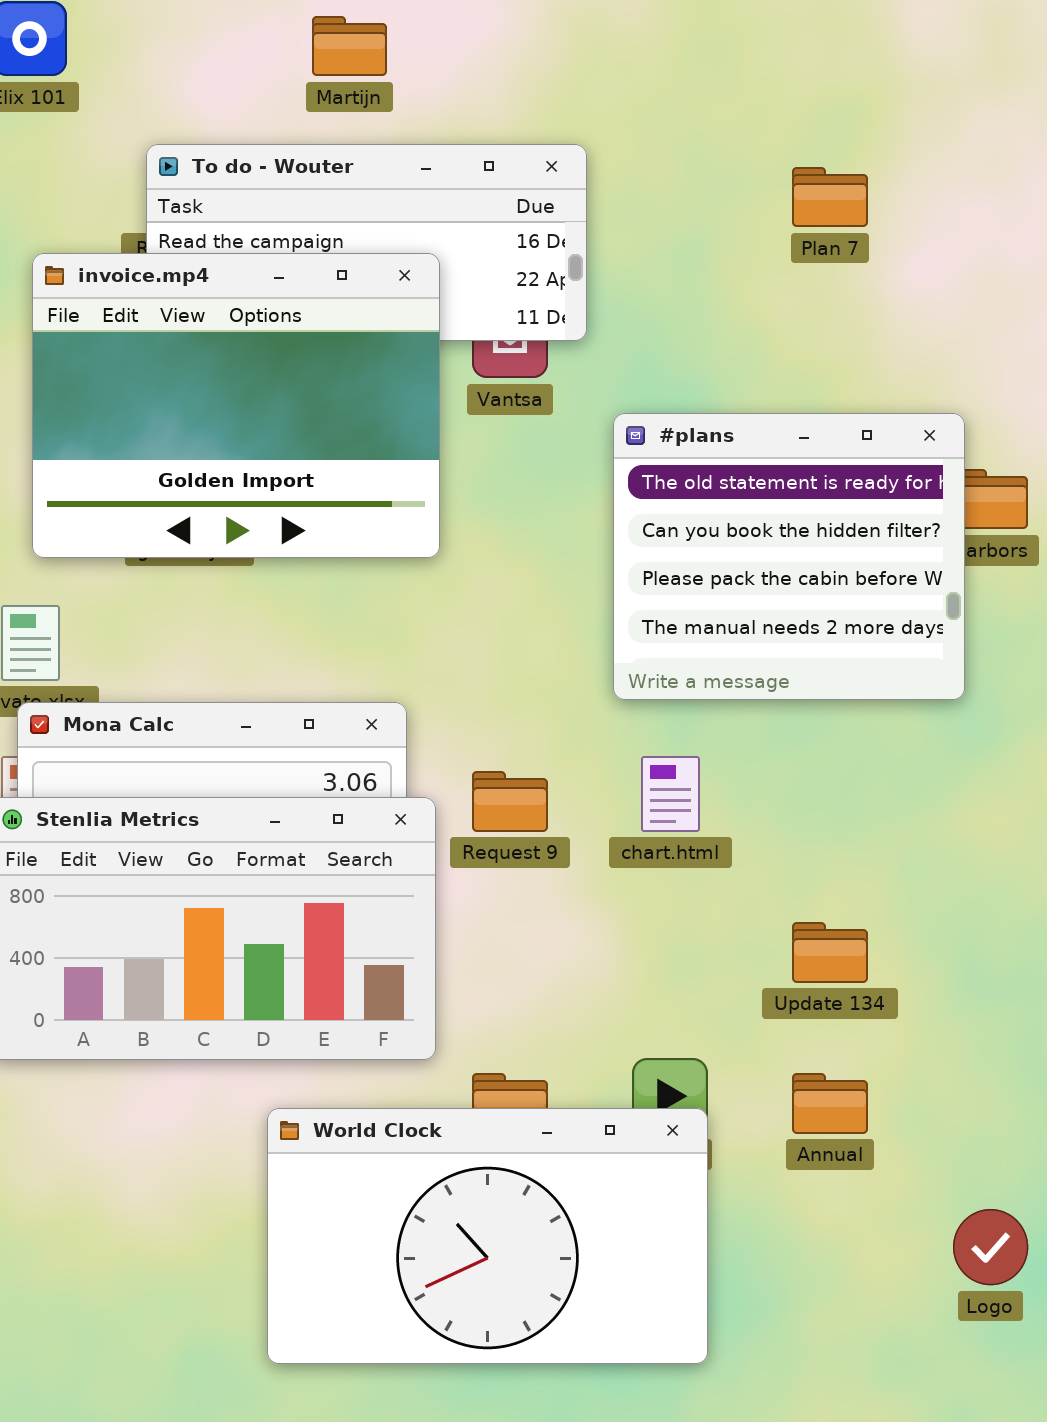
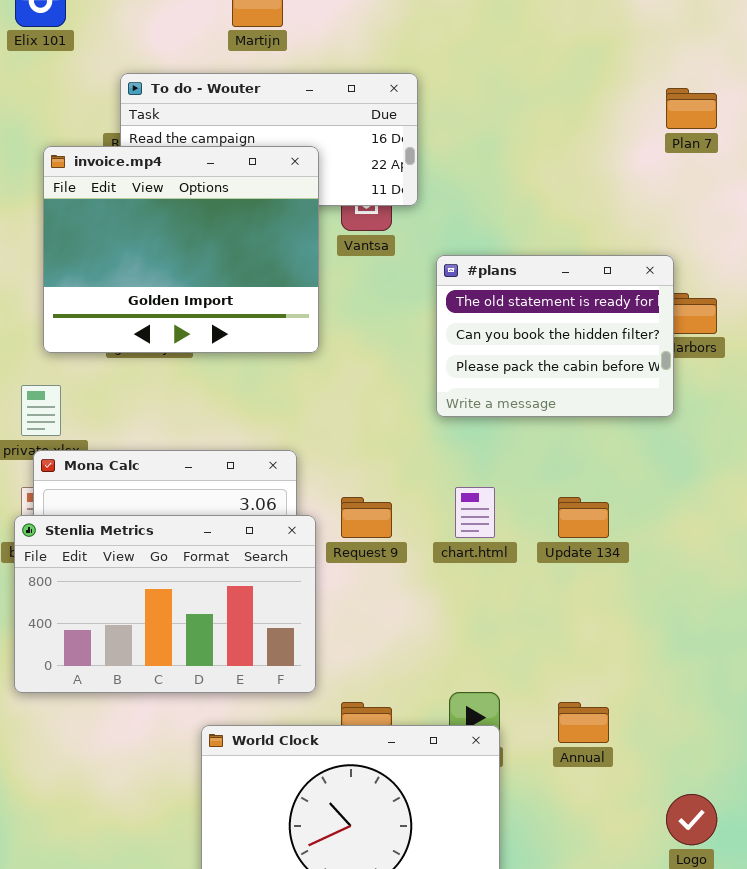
Plan 7: [792,167,868,227] -> [666,88,717,129], moved
#plans: [613,413,965,700] -> [436,255,674,417], resized
Update 134: [792,922,868,983] -> [558,497,609,538], moved

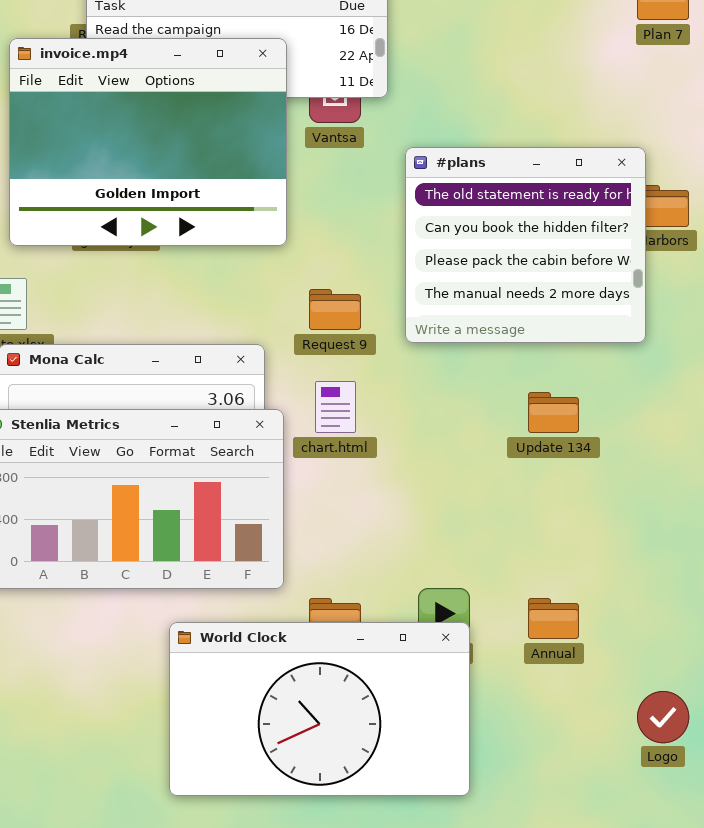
#plans: [436,255,674,417] -> [405,147,646,343], resized
chart.html: [455,487,495,538] -> [315,381,356,433], moved
Request 9: [341,497,392,538] -> [309,289,361,330], moved

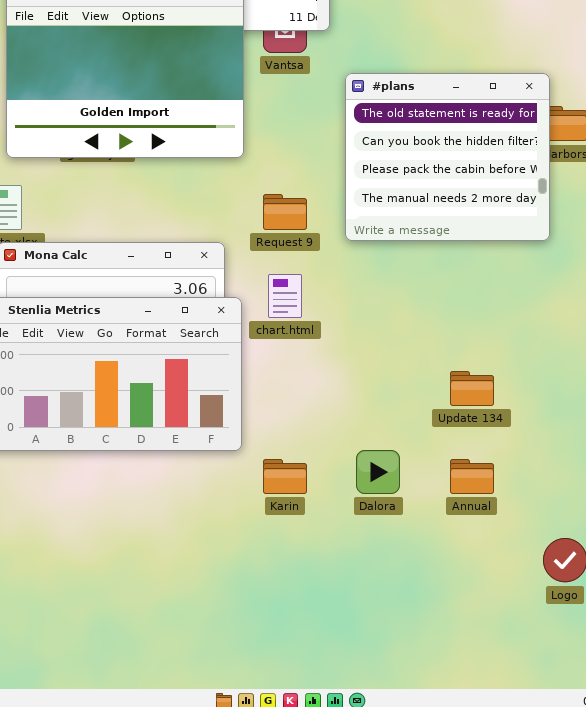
Update 134: [528,392,579,433] -> [450,371,494,406], moved
World Clock: [169,622,470,796] -> none, closed

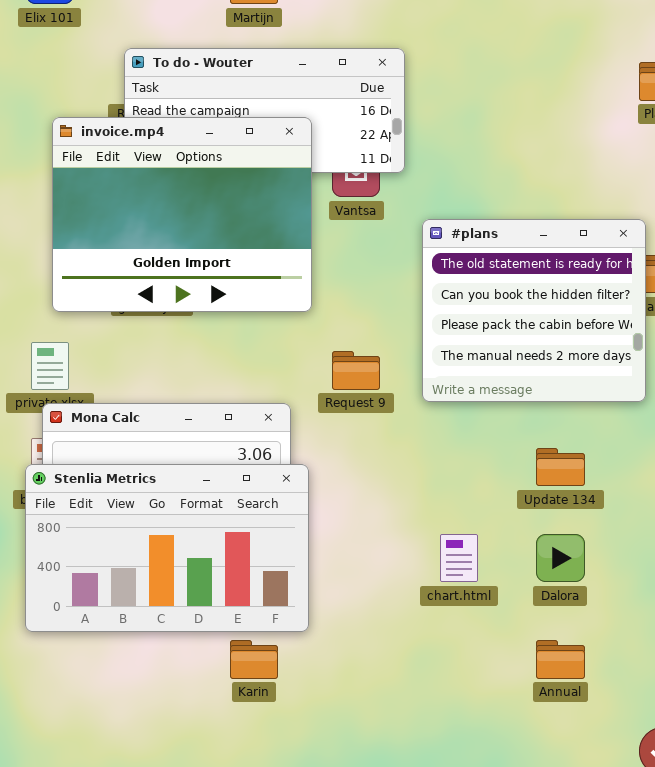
chart.html: [268,274,302,318] -> [440,534,478,582], moved
Update 134: [450,371,494,406] -> [536,448,585,486], moved
Dalora: [356,450,400,494] -> [536,534,585,582], moved
Karin: [263,459,307,494] -> [230,640,278,679], moved

